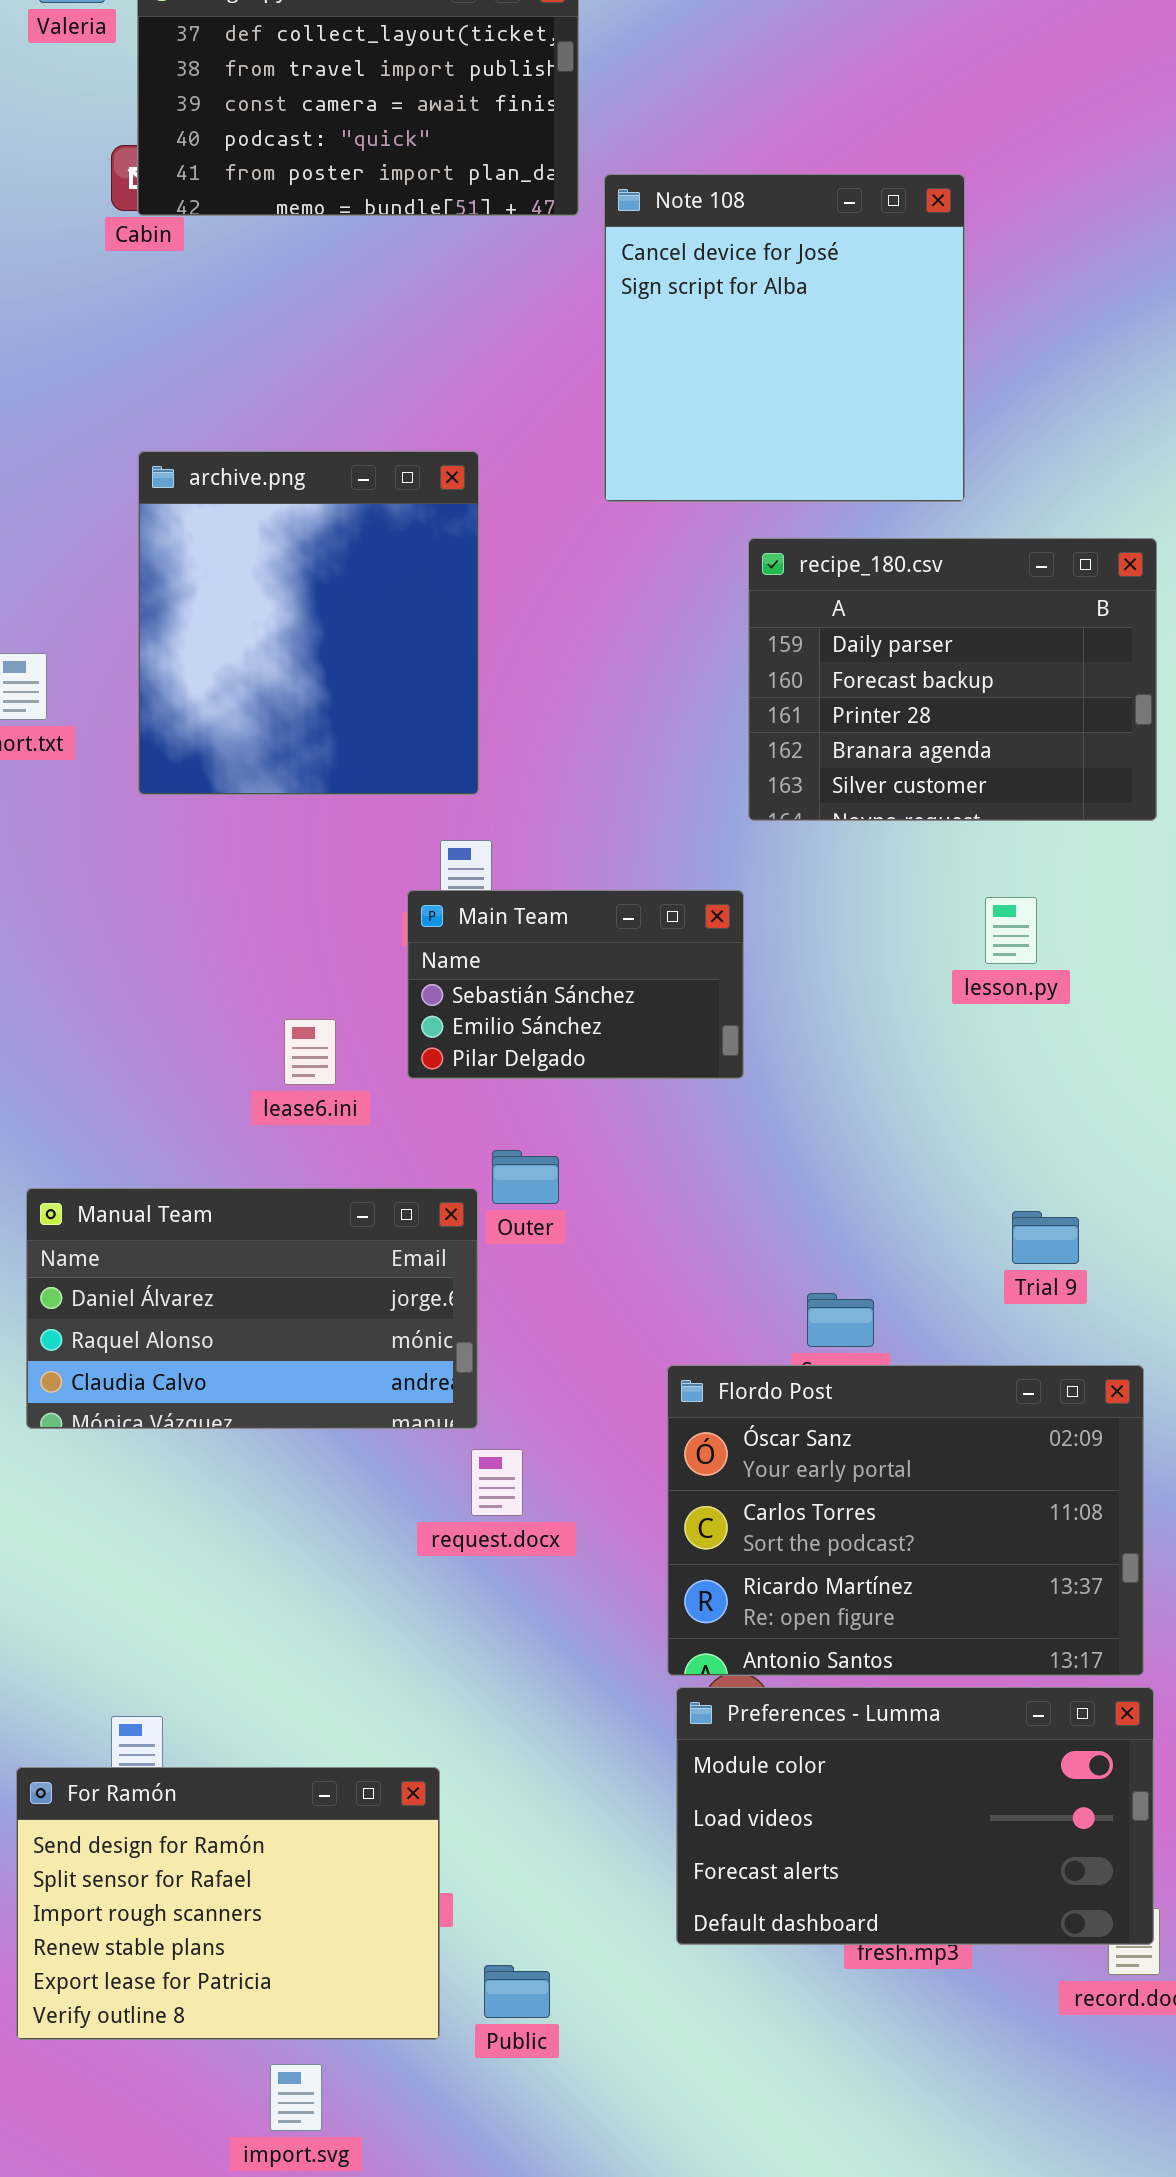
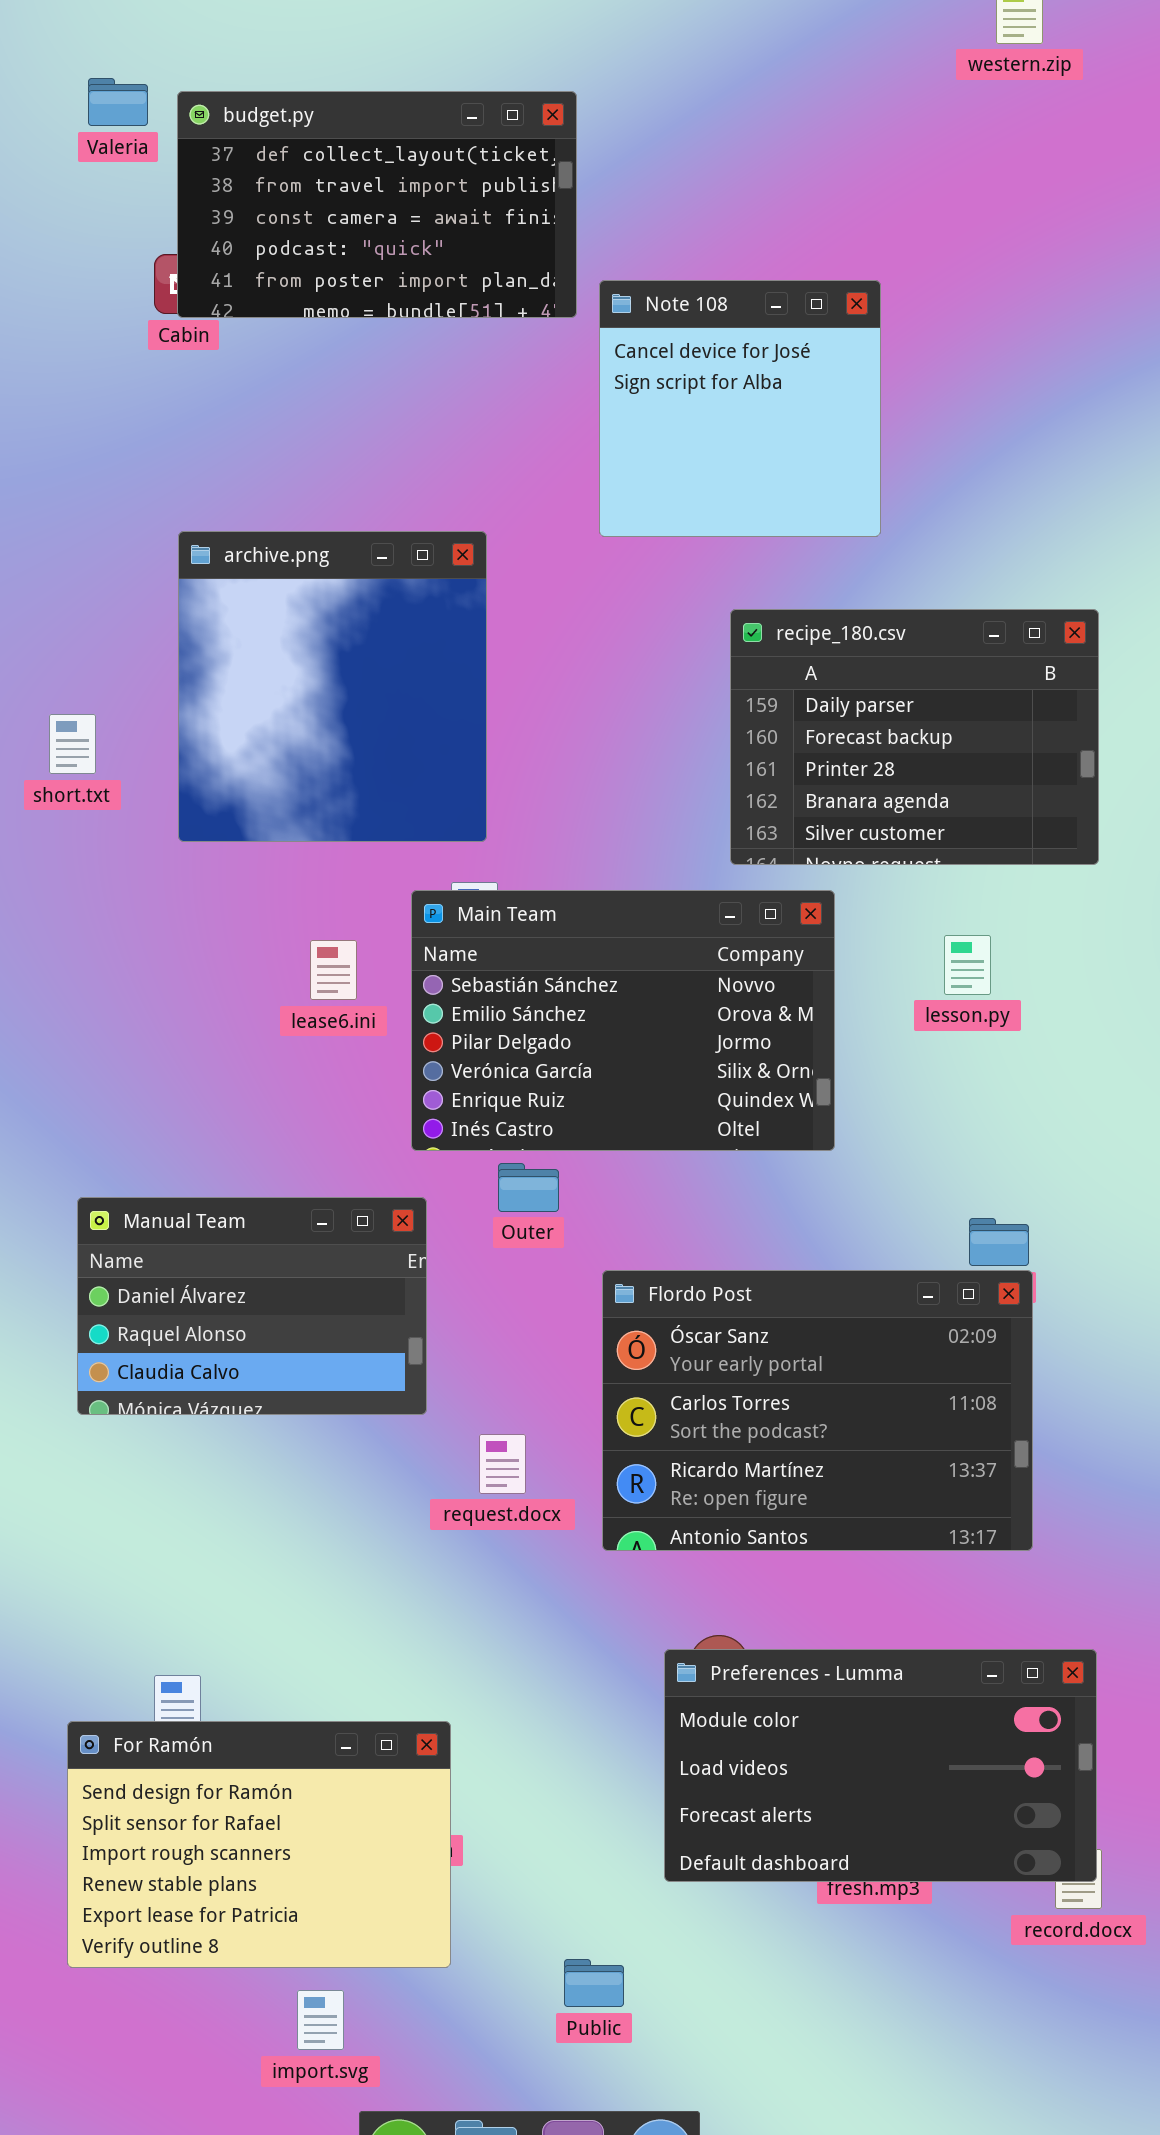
Note 108: [604,174,965,502] -> [599,280,881,537], resized
Main Team: [407,890,744,1079] -> [411,890,835,1151], moved, resized
lease6.ini: [284,1019,336,1085] -> [310,940,357,1000], moved
Manual Team: [26,1188,478,1429] -> [77,1197,427,1415], resized
Flordo Post: [667,1365,1144,1676] -> [602,1270,1033,1551], moved
Public: [484,1965,550,2018] -> [564,1959,624,2007], moved

